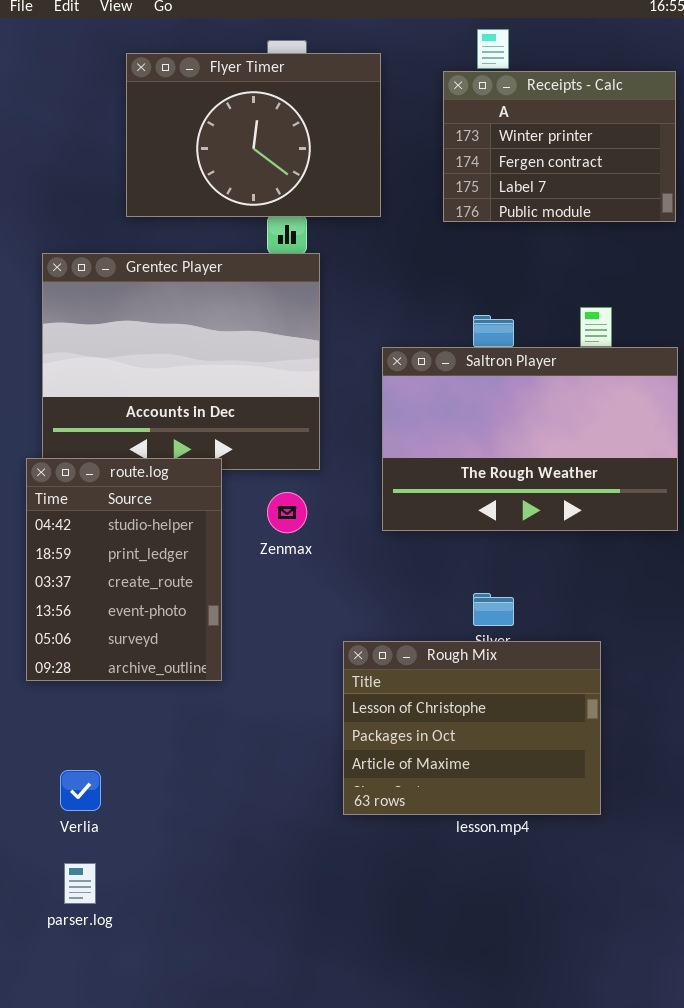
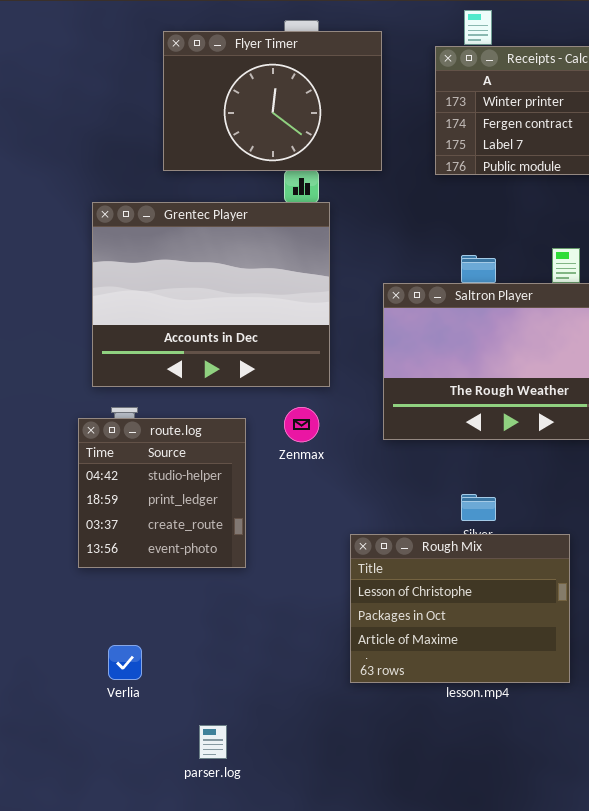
route.log: [26,458,222,681] -> [78,418,246,568], resized
parser.log: [64,863,96,904] -> [199,725,227,759], moved

